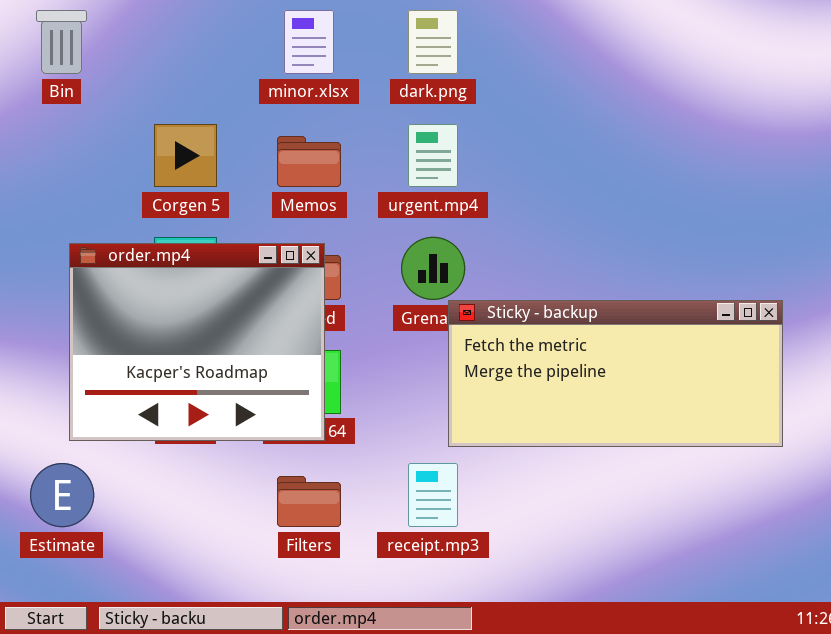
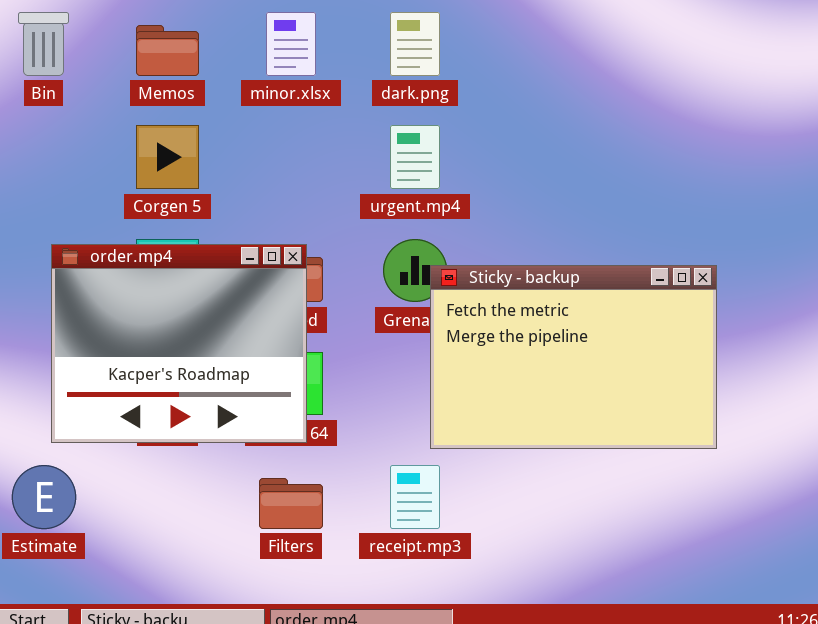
Memos: [277,136,341,187] -> [136,25,199,76], moved
Sticky - backup: [448,300,783,447] -> [430,265,717,449], resized

